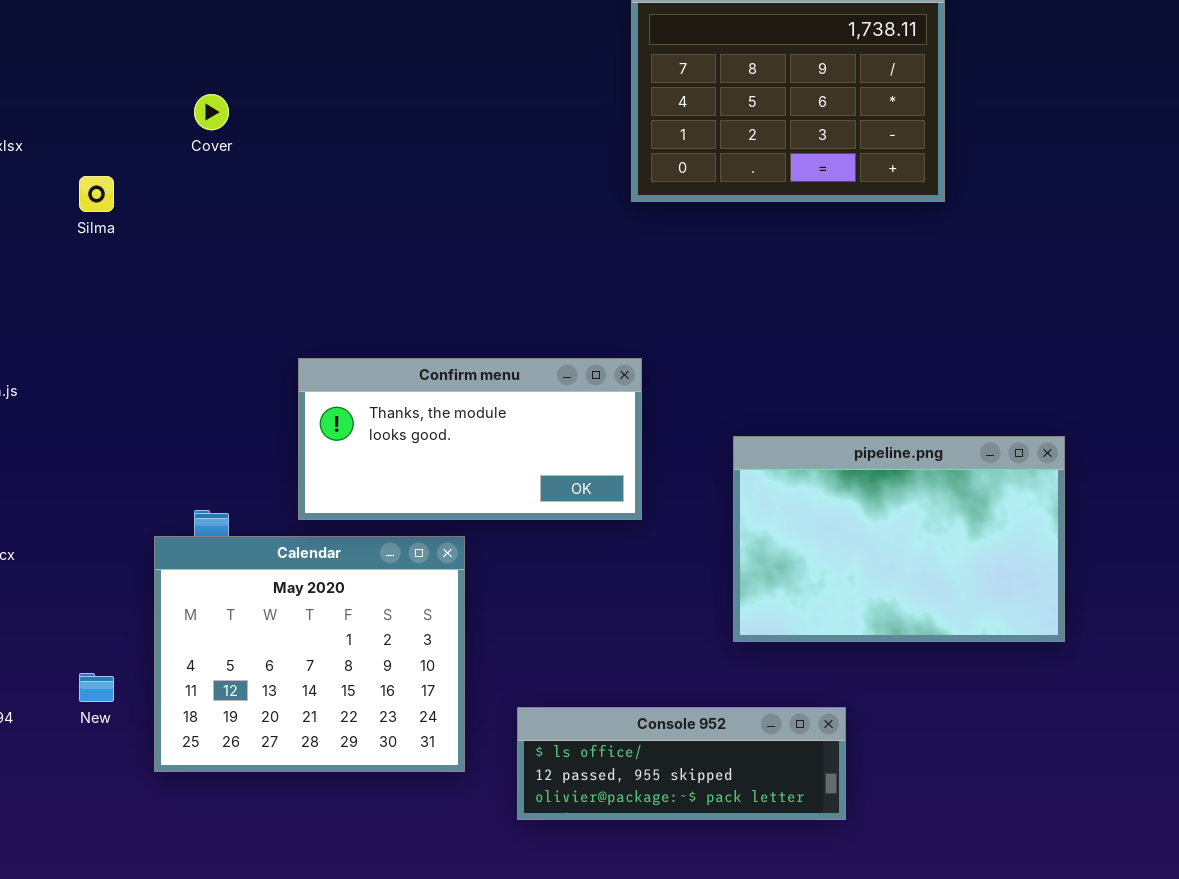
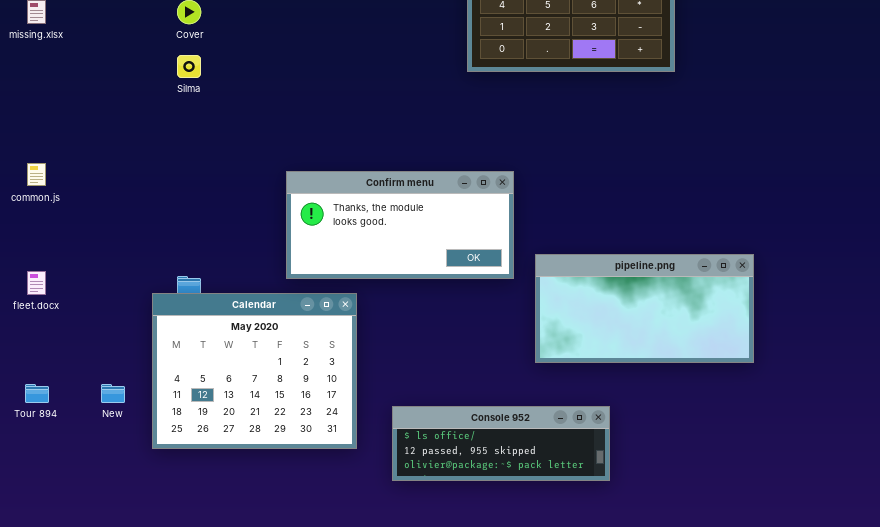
Silma: [79,176,114,212] -> [177,55,201,78], moved
Confirm menu: [298,358,642,520] -> [286,171,514,279], moved
pipeline.png: [733,436,1065,642] -> [535,254,754,363], resized

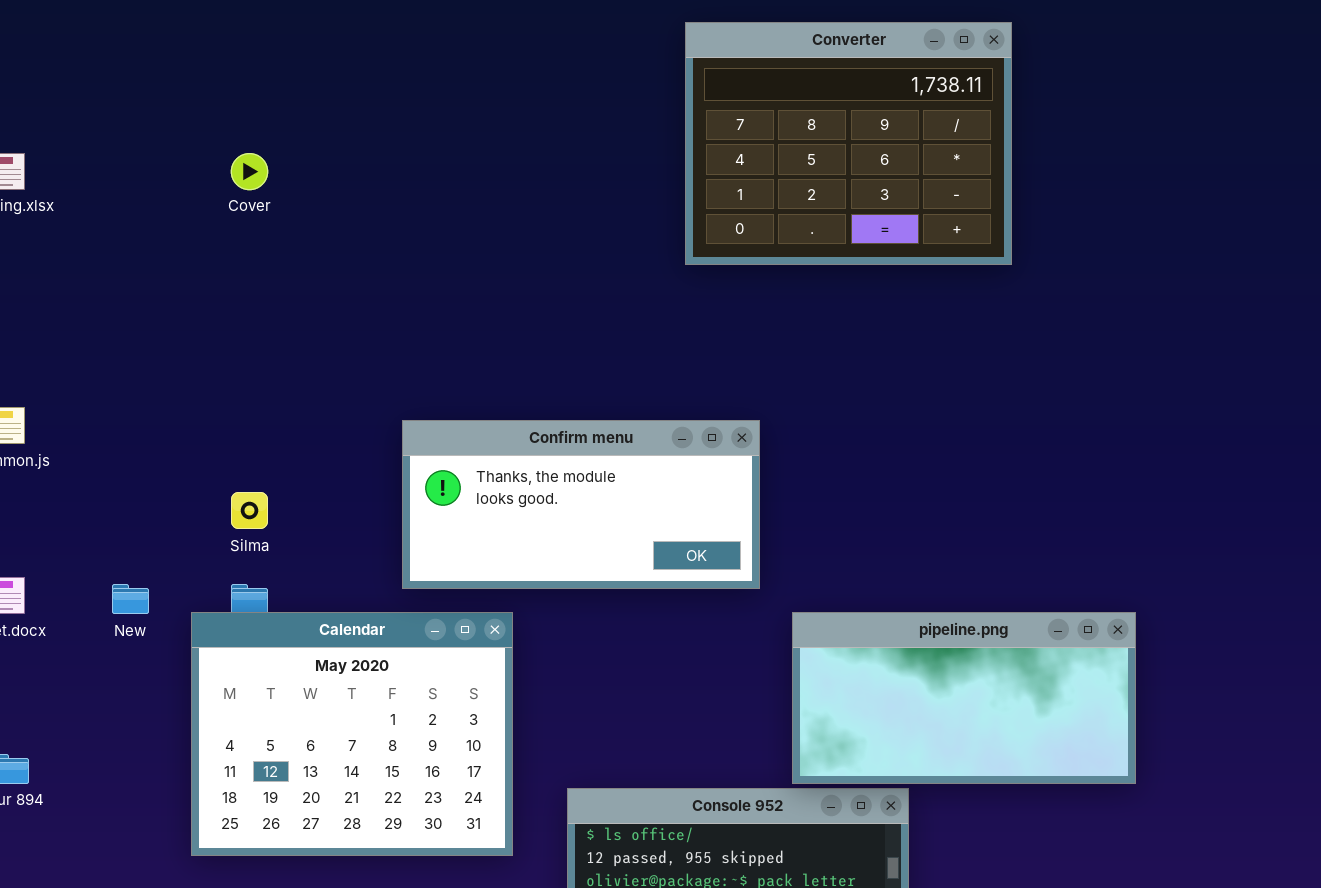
Silma: [177,55,201,78] -> [231,492,268,529], moved
pipeline.png: [535,254,754,363] -> [792,612,1136,784], moved
New: [101,384,125,403] -> [112,584,149,614], moved

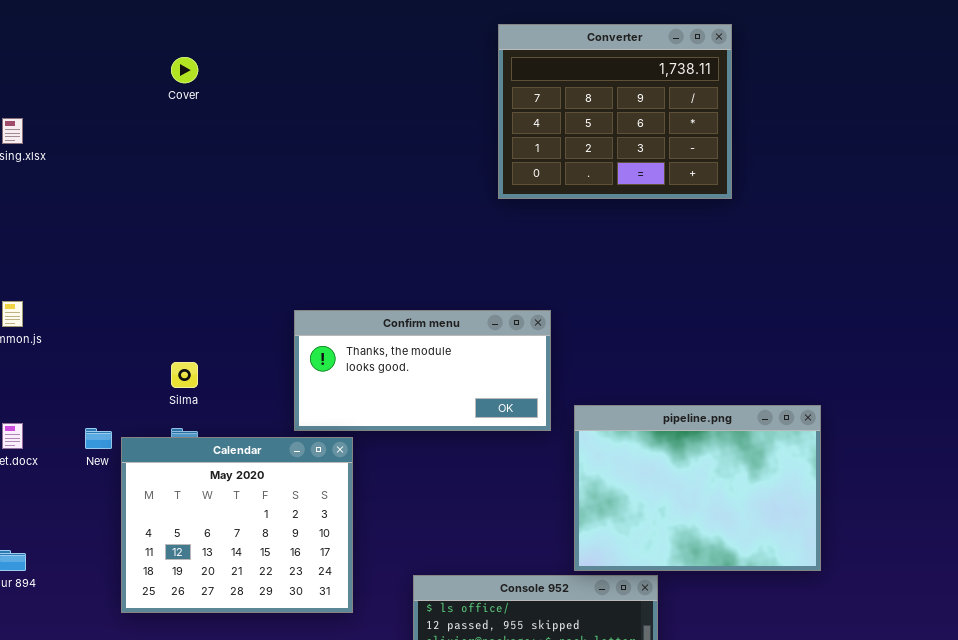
Cover: [231,153,268,190] -> [171,57,198,83], moved
Calendar: [191,612,513,856] -> [121,437,353,613], moved
pipeline.png: [792,612,1136,784] -> [574,405,821,571], resized

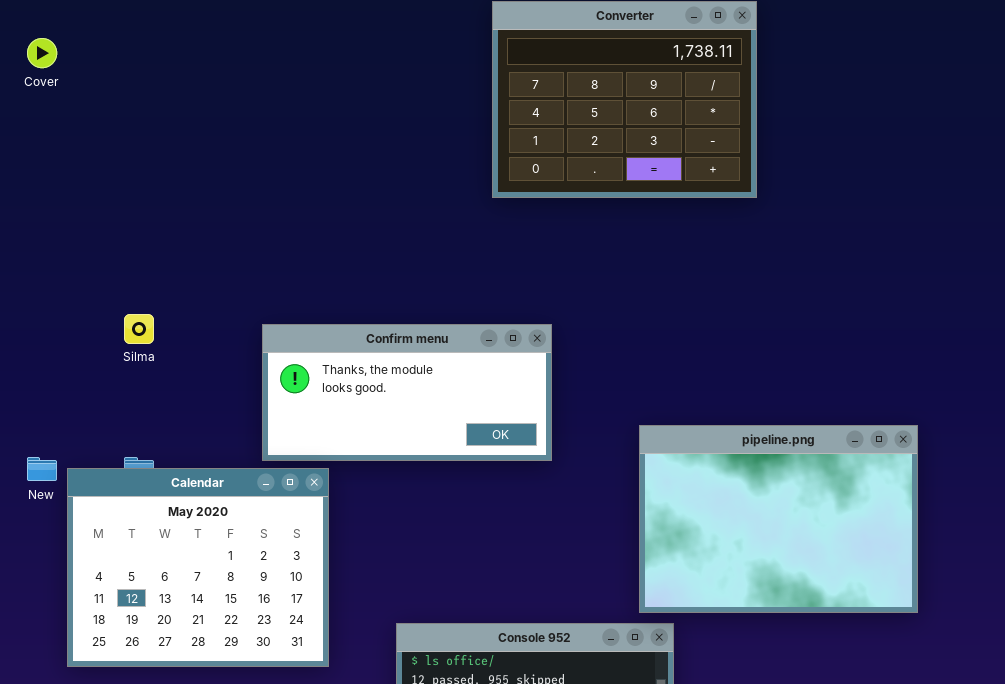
Cover: [171,57,198,83] -> [27,38,57,68], moved
Silma: [171,362,198,388] -> [124,314,154,344], moved
pipeline.png: [574,405,821,571] -> [639,425,918,613], moved

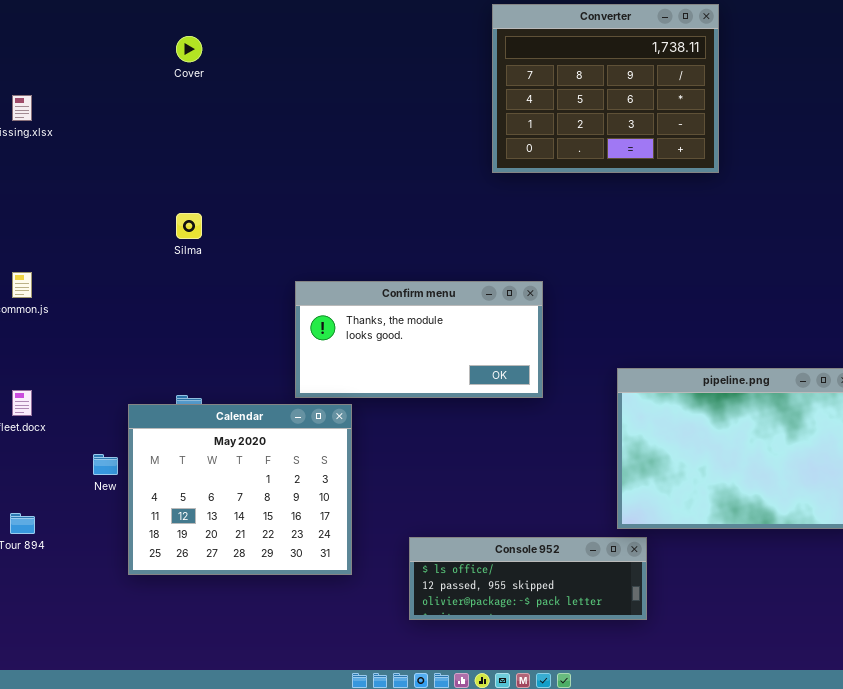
Cover: [27,38,57,68] -> [176,36,202,62], moved
Silma: [124,314,154,344] -> [176,213,202,239], moved
New: [27,457,57,481] -> [93,454,118,475], moved

